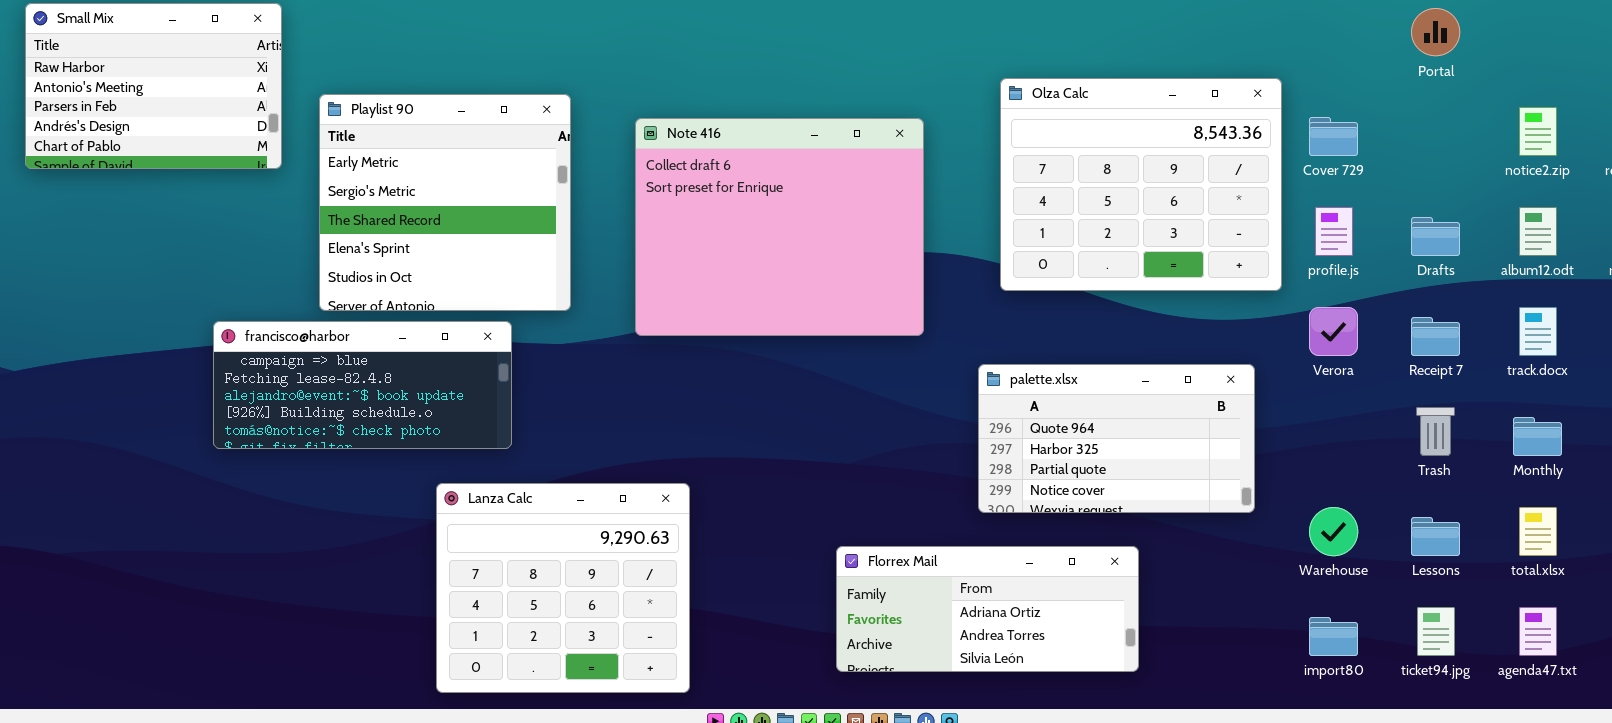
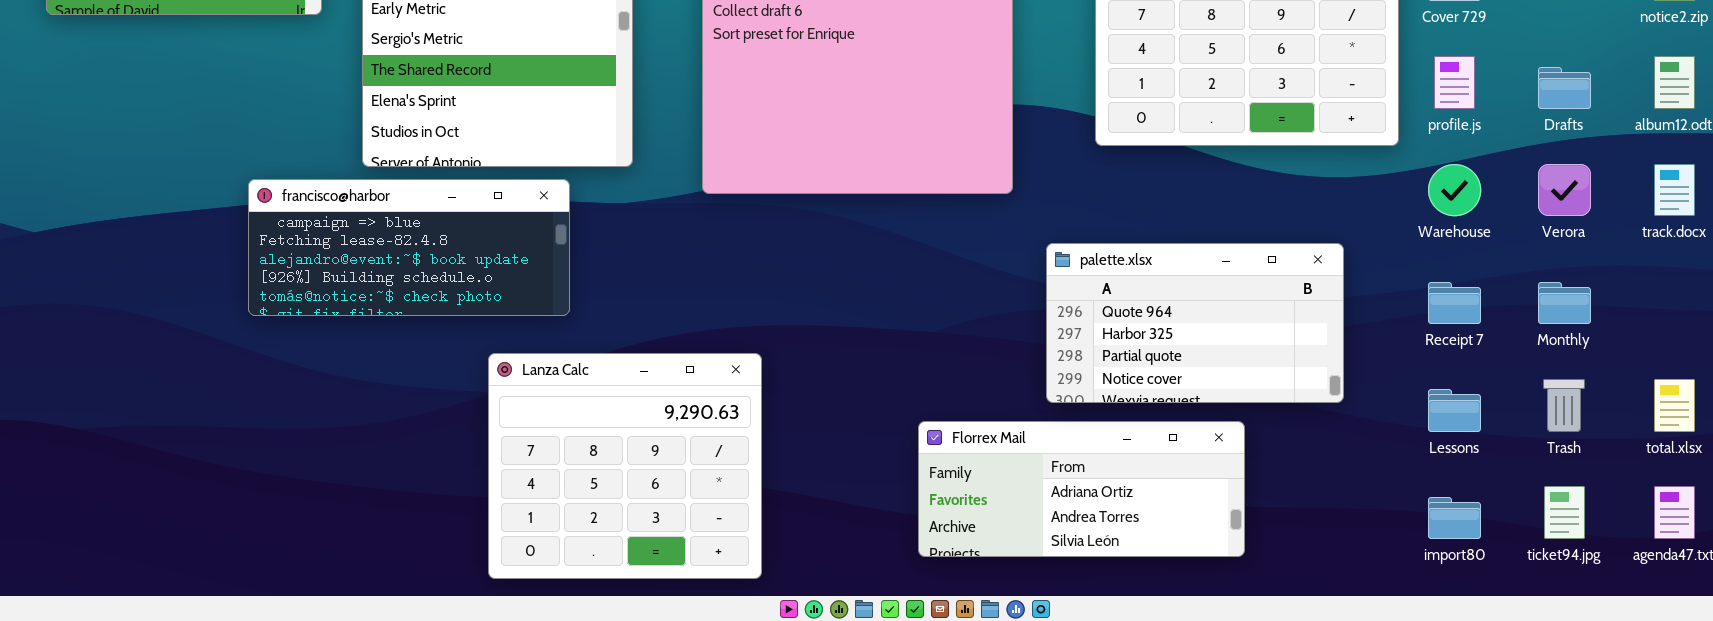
Verora: [1309,307,1358,356] -> [1538,164,1591,216], moved
Receipt 7: [1411,317,1460,356] -> [1428,282,1481,324], moved
palette.xlsx: [978,364,1255,513] -> [1046,243,1344,403], moved
Trash: [1416,407,1455,456] -> [1543,379,1585,432], moved
Monthly: [1513,417,1562,456] -> [1538,282,1591,324], moved
Warehouse: [1309,507,1358,556] -> [1428,164,1481,216], moved
Lessons: [1411,517,1460,556] -> [1428,389,1481,432], moved

